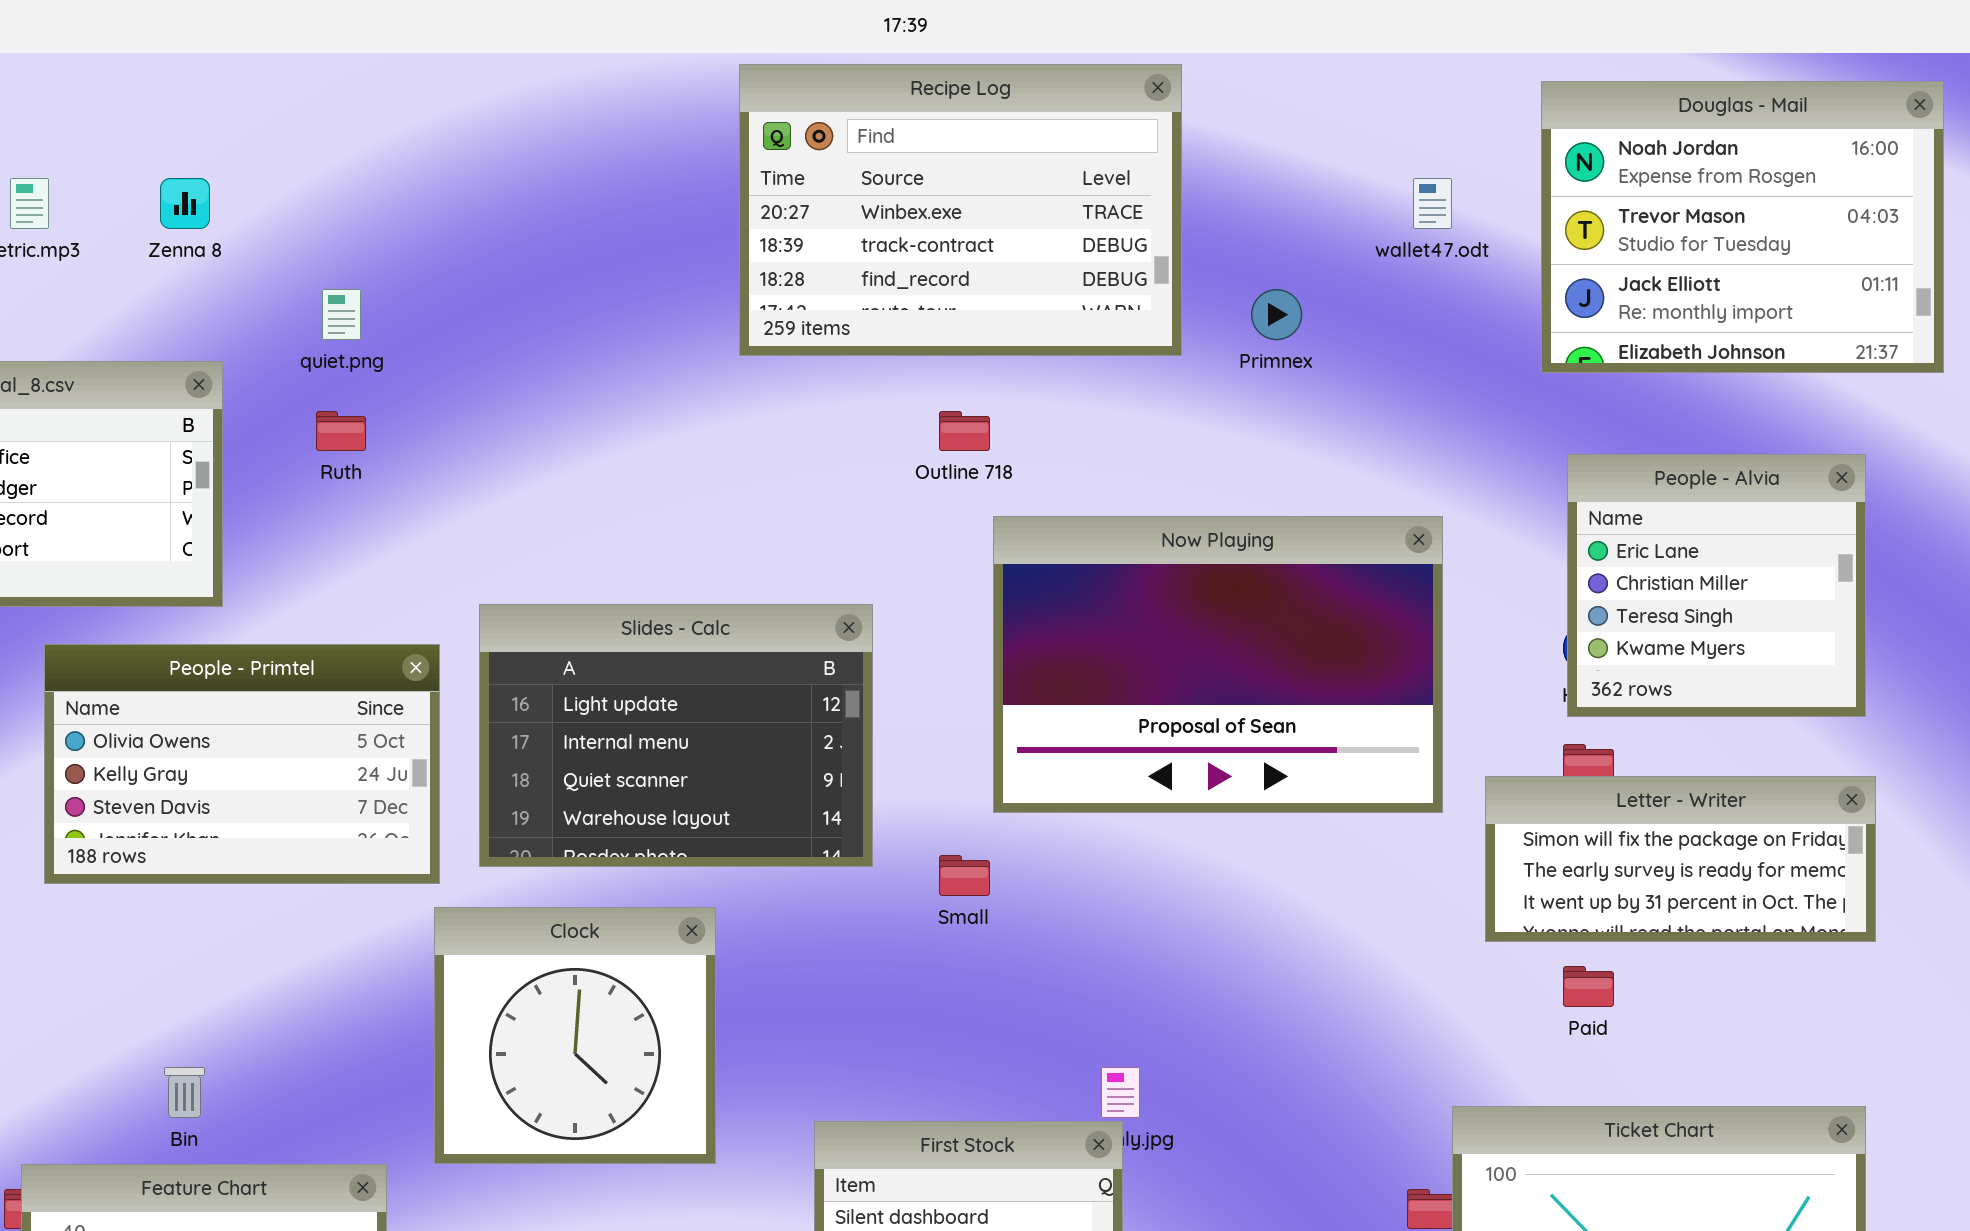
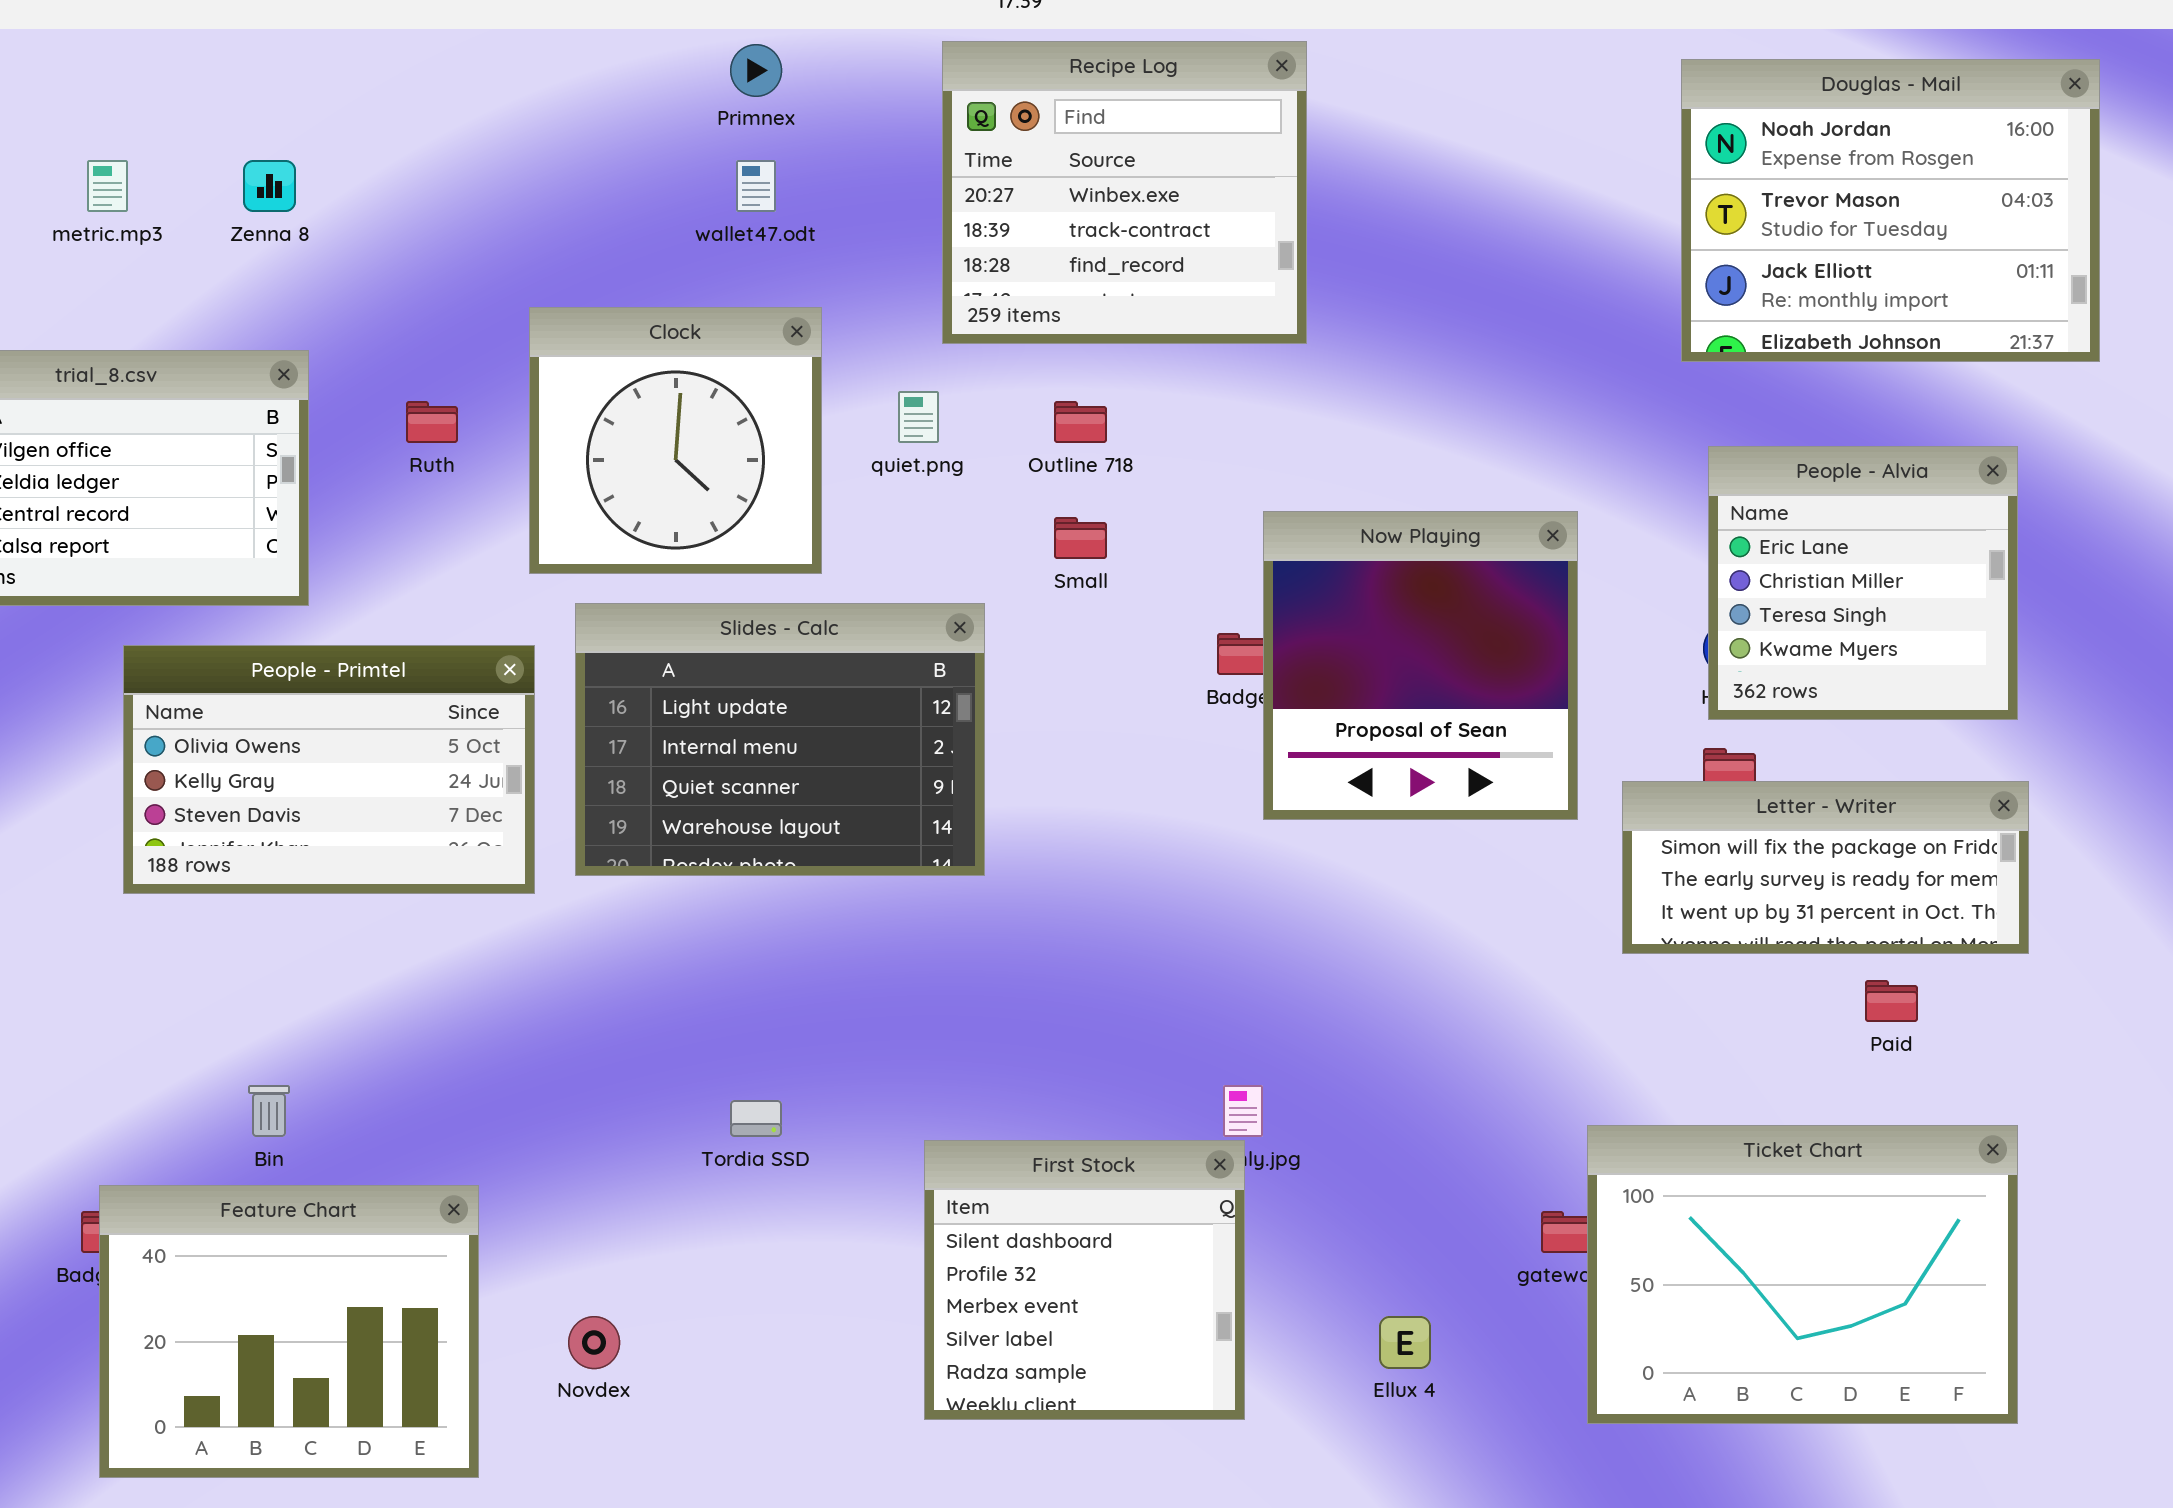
Recipe Log: [739,64,1182,356] -> [942,41,1307,344], resized
wallet47.odt: [1413,178,1452,229] -> [736,160,776,212], moved
quiet.png: [322,289,361,340] -> [898,391,939,443], moved
Primnex: [1251,289,1302,340] -> [730,44,782,97], moved
Now Playing: [993,516,1443,813] -> [1263,511,1578,820], resized
Small: [939,855,990,896] -> [1054,517,1107,559], moved
Clock: [434,907,716,1164] -> [529,307,822,574], moved
Paid: [1563,966,1614,1007] -> [1865,980,1918,1022], moved

